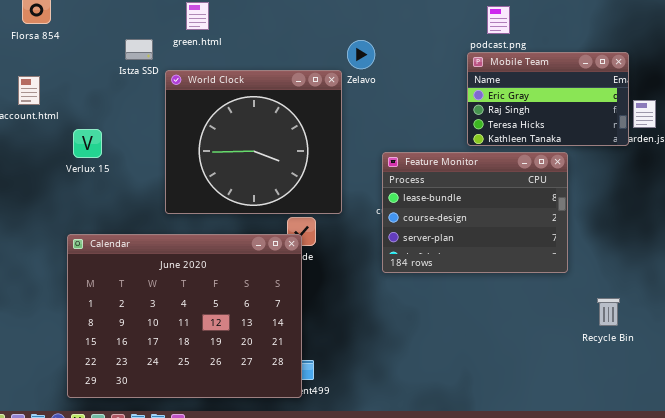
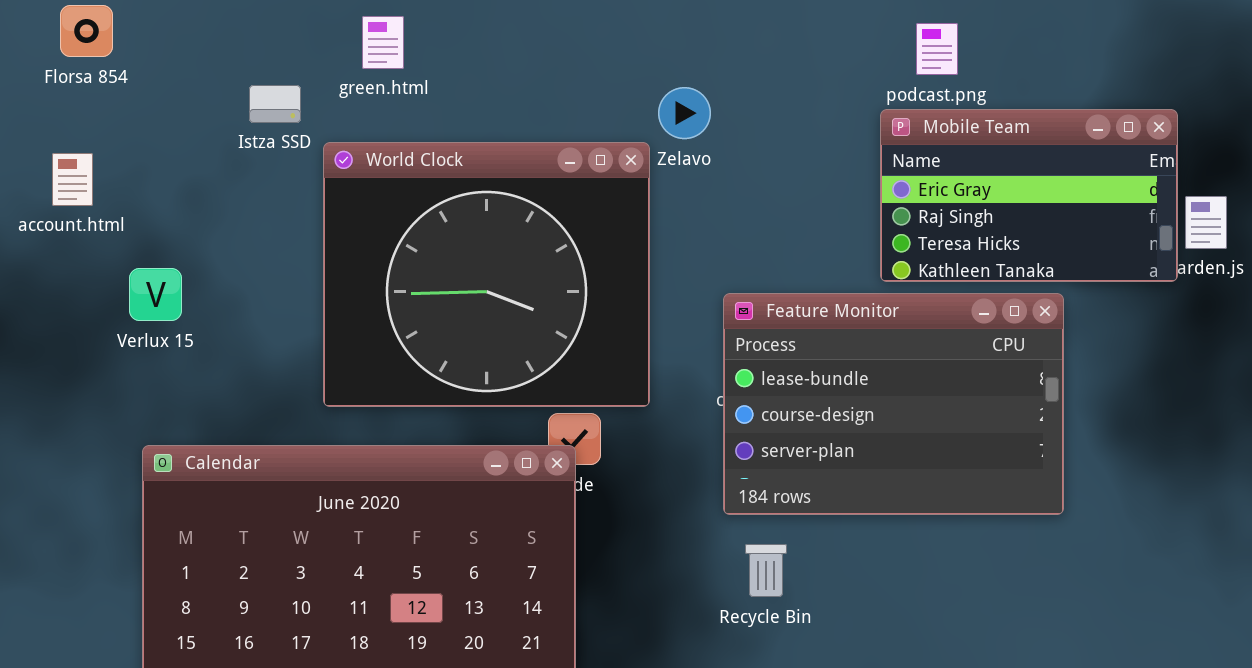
Verlux 15: [73,129,102,158] -> [129,268,182,321], moved
Recycle Bin: [597,298,620,326] -> [745,544,787,597], moved

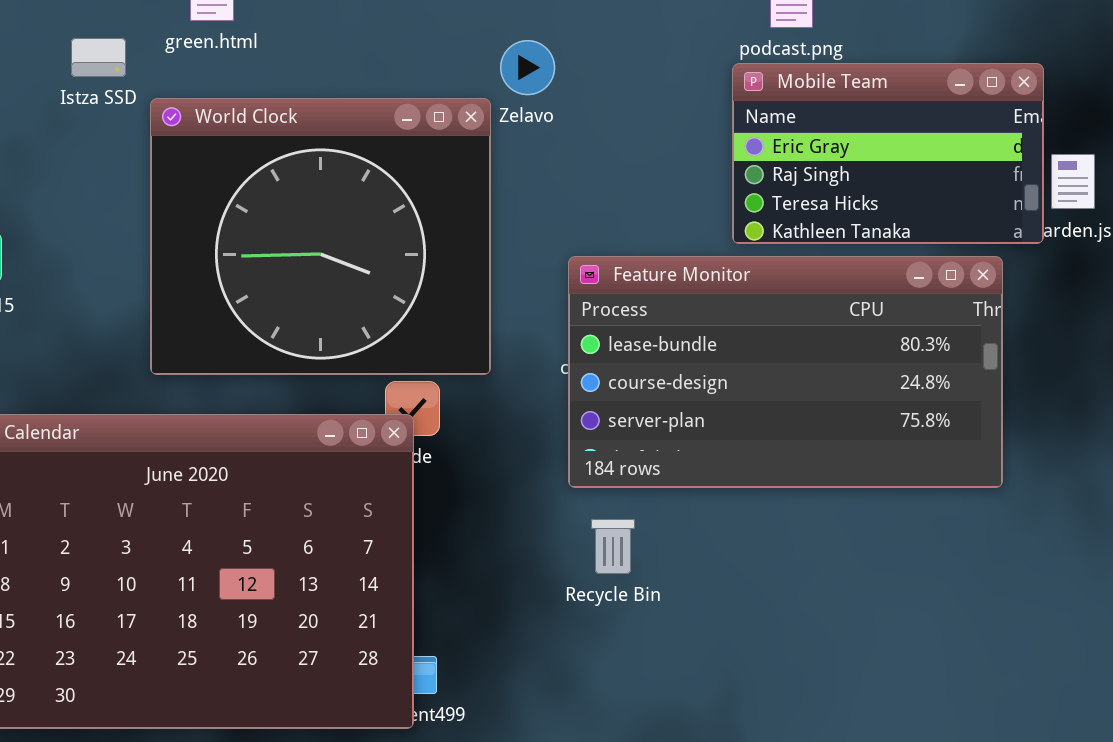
Feature Monitor: [723,293,1064,515] -> [568,256,1003,488], resized

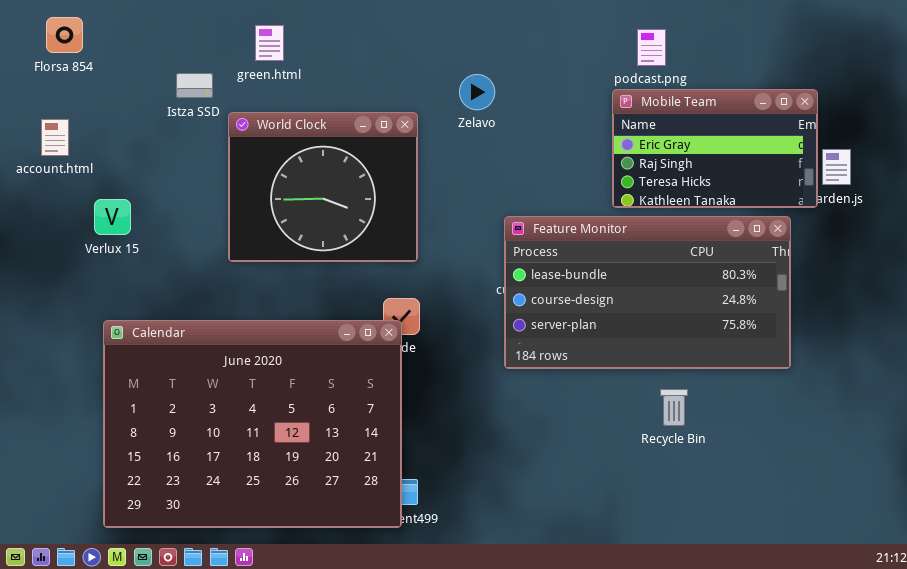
World Clock: [150,98,491,375] -> [228,112,418,262], resized
Recycle Bin: [591,519,635,574] -> [660,389,688,426], moved

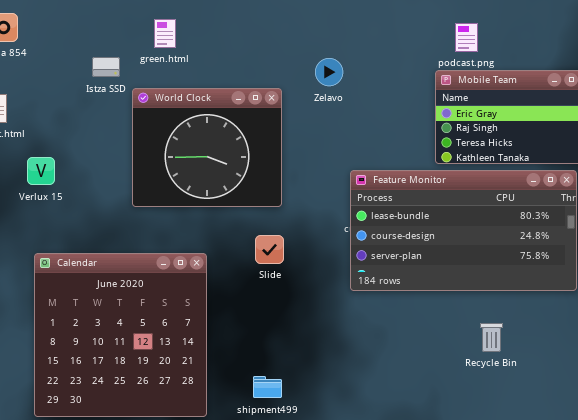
Calendar: [103,320,402,528] -> [34,253,207,417], resized
Recycle Bin: [660,389,688,426] -> [480,323,503,352], moved

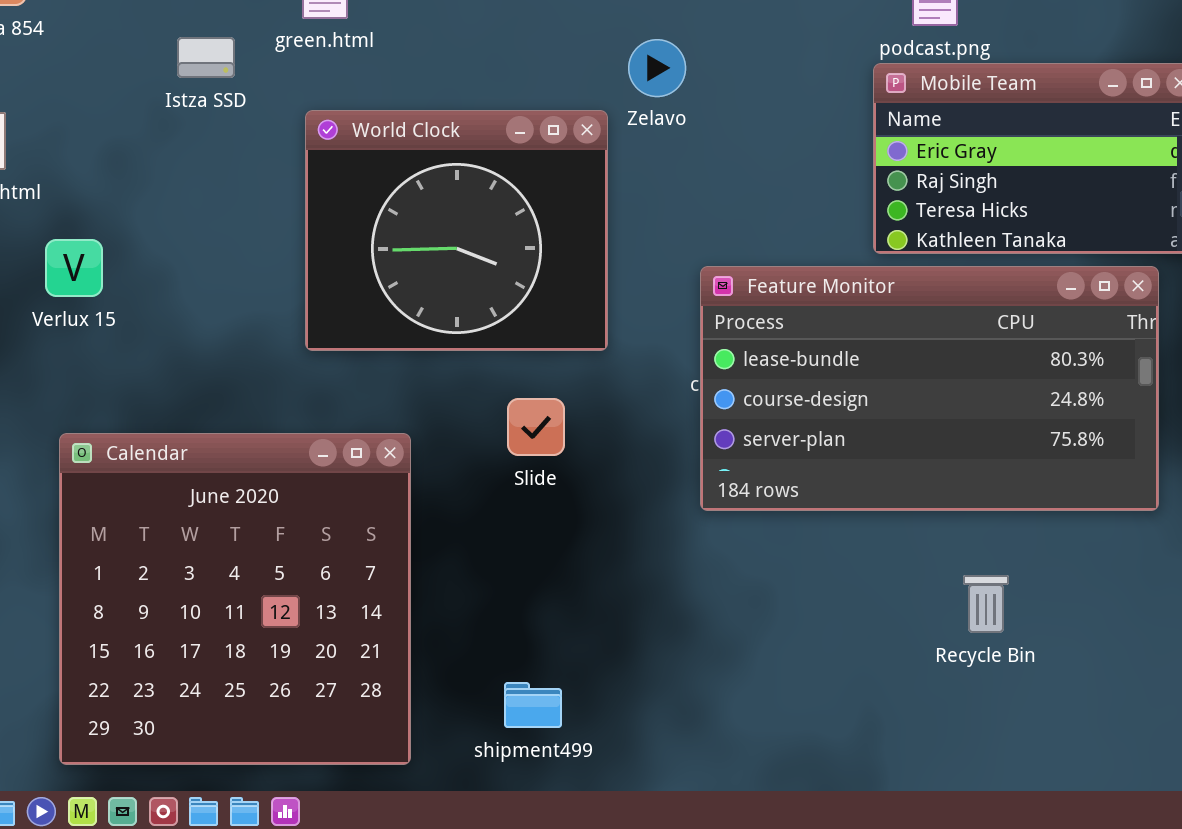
World Clock: [132,88,282,207] -> [305,110,608,351], moved

